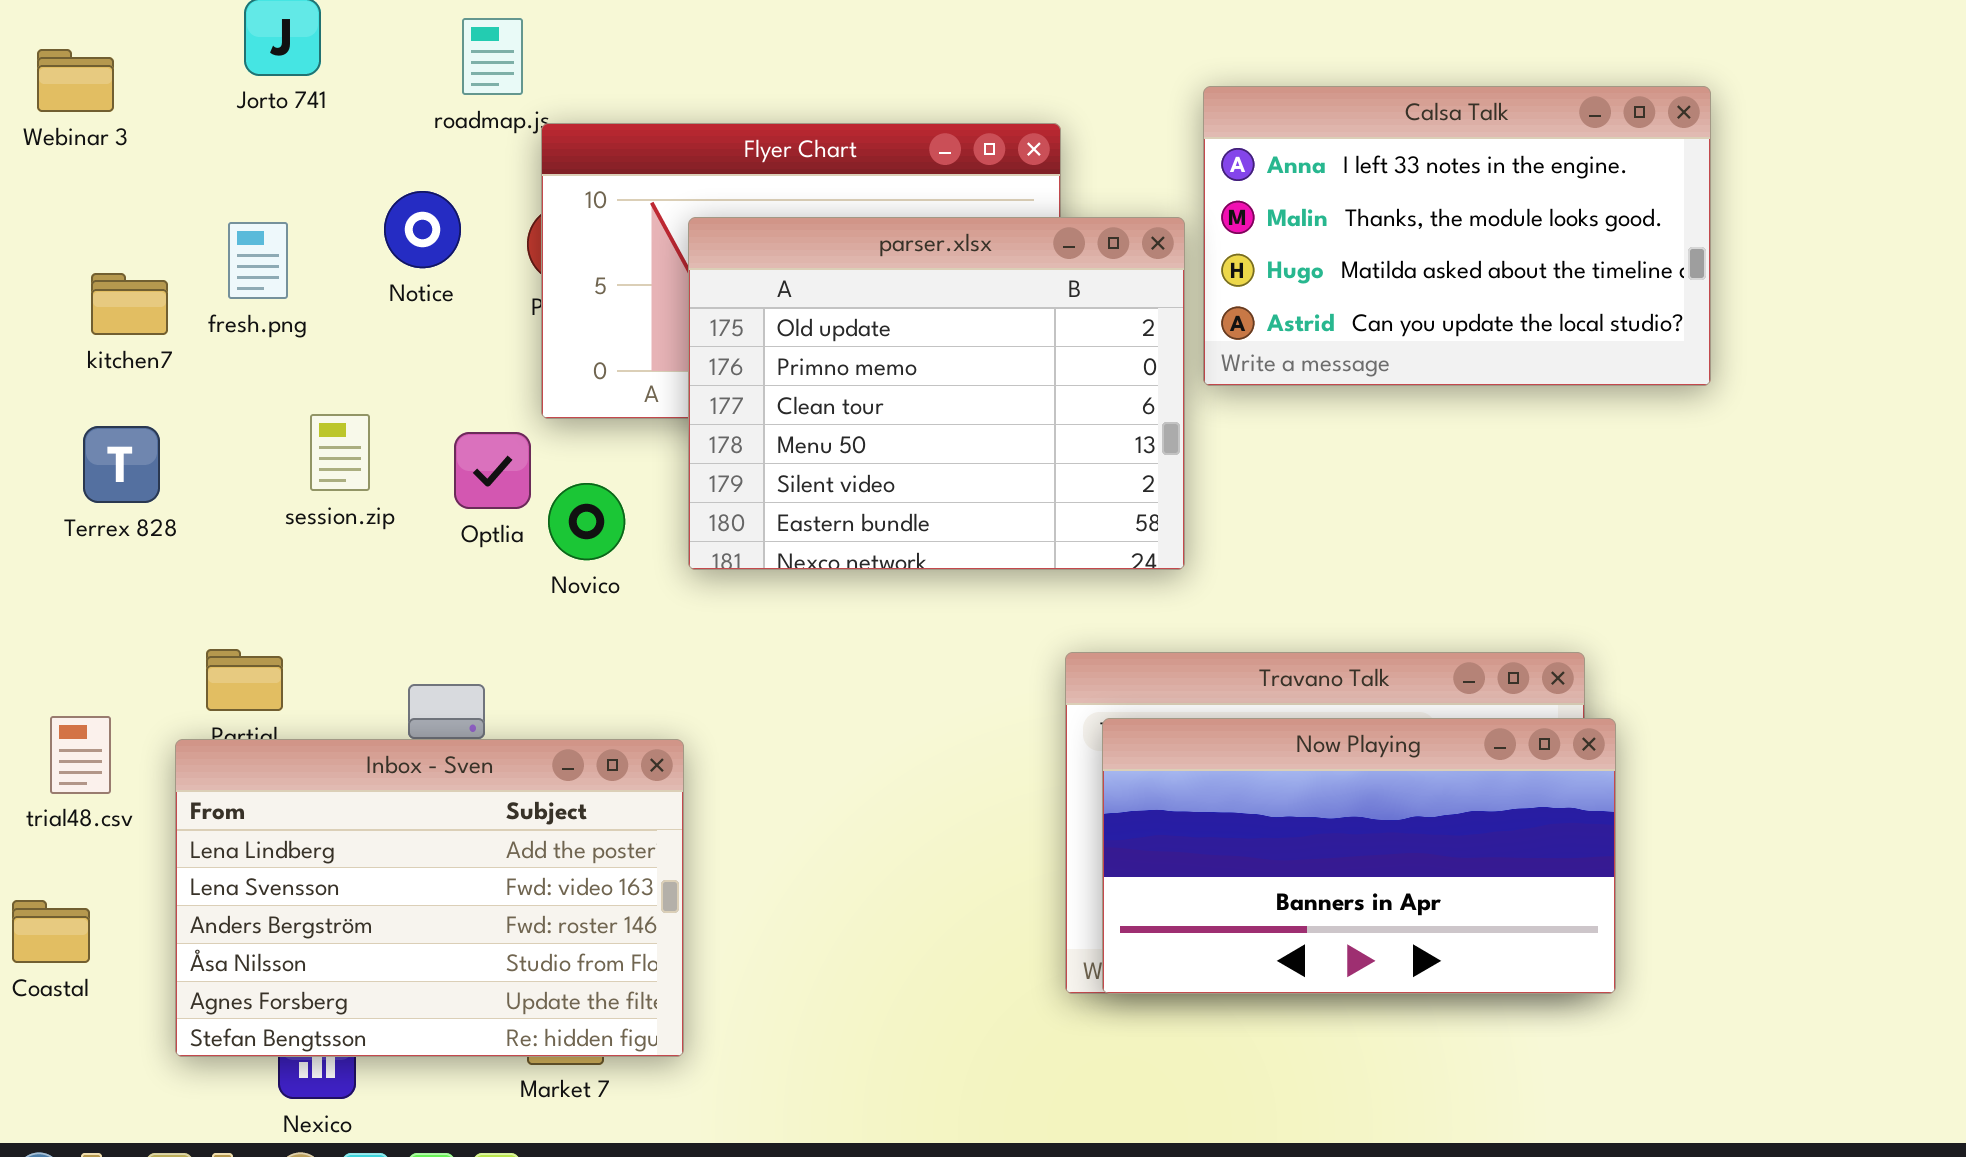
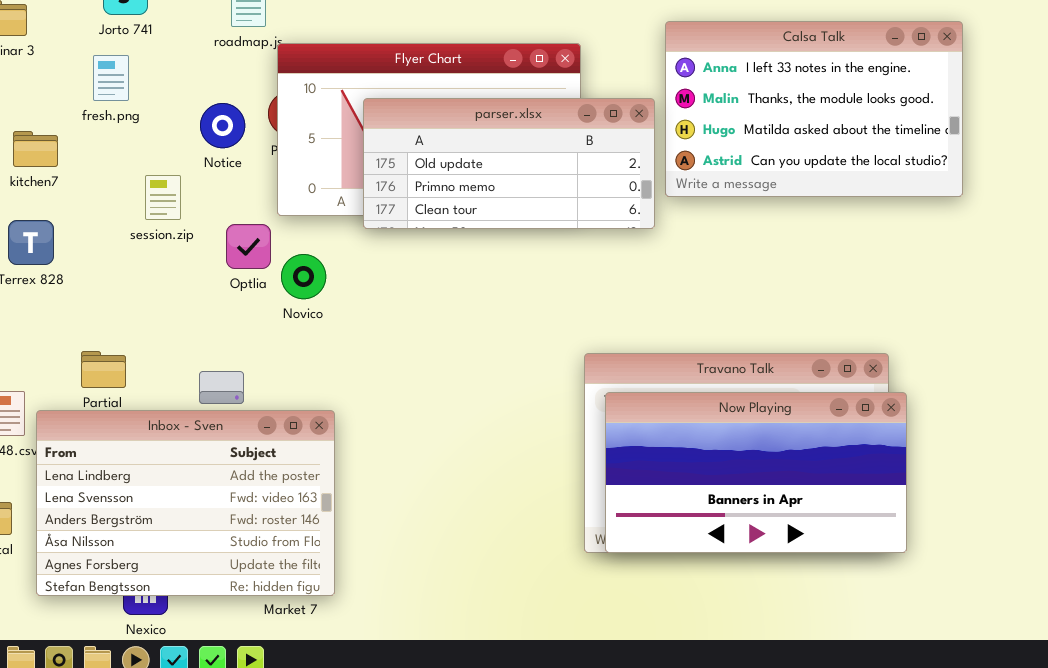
Notice: [384,191,461,268] -> [200,103,245,148], moved
parser.xlsx: [688,217,1185,570] -> [363,98,655,229], resized
fresh.png: [228,222,288,299] -> [93,55,129,101], moved
session.zip: [310,414,370,491] -> [145,175,181,220], moved
Inbox - Sven: [175,739,684,1057] -> [36,410,335,596], moved

